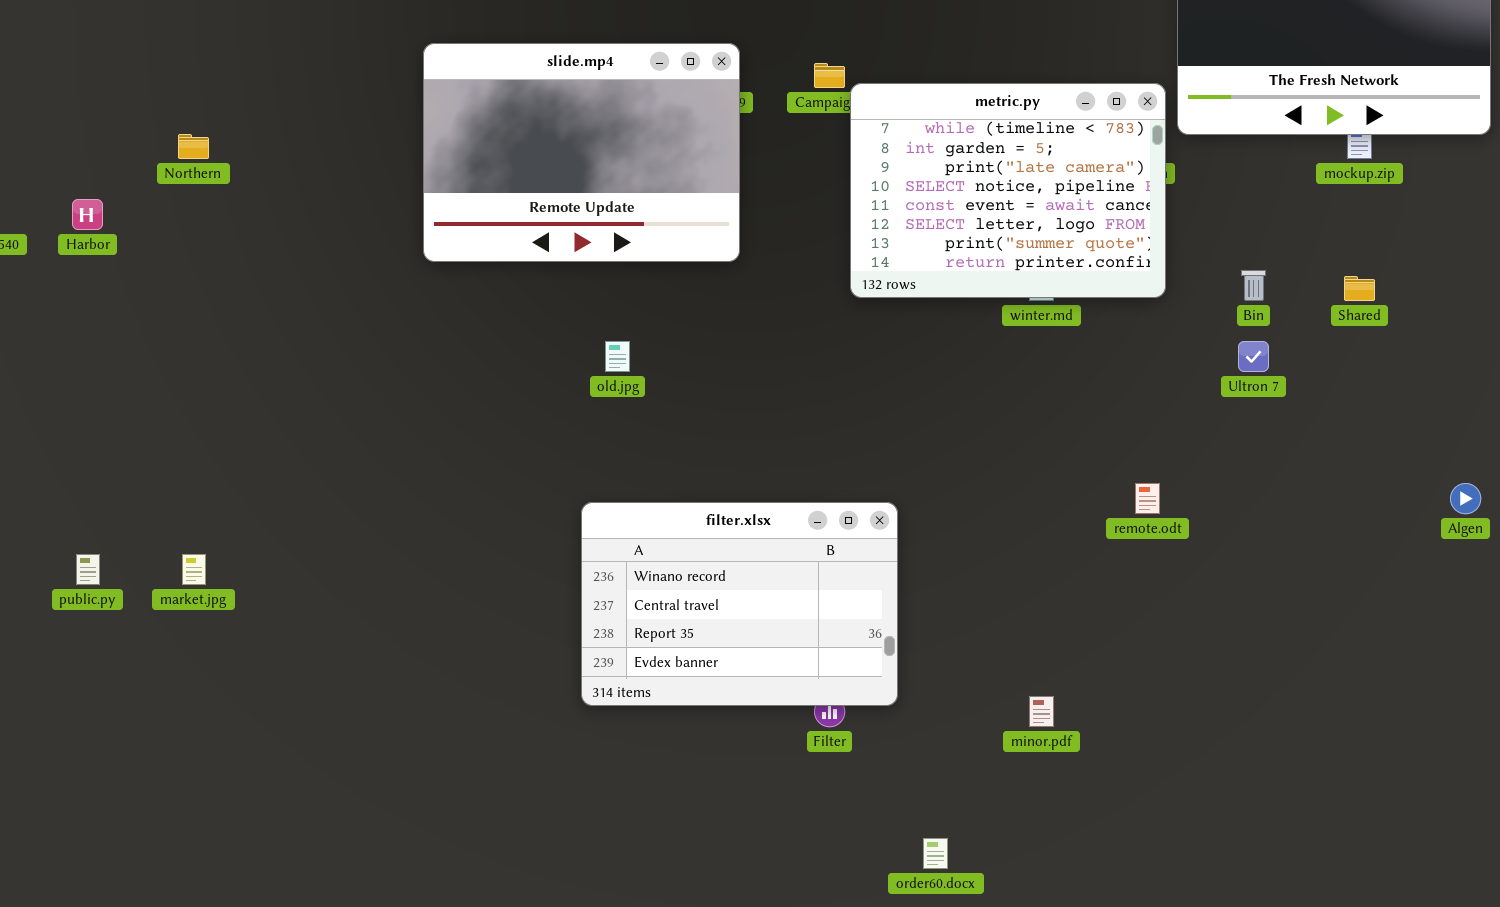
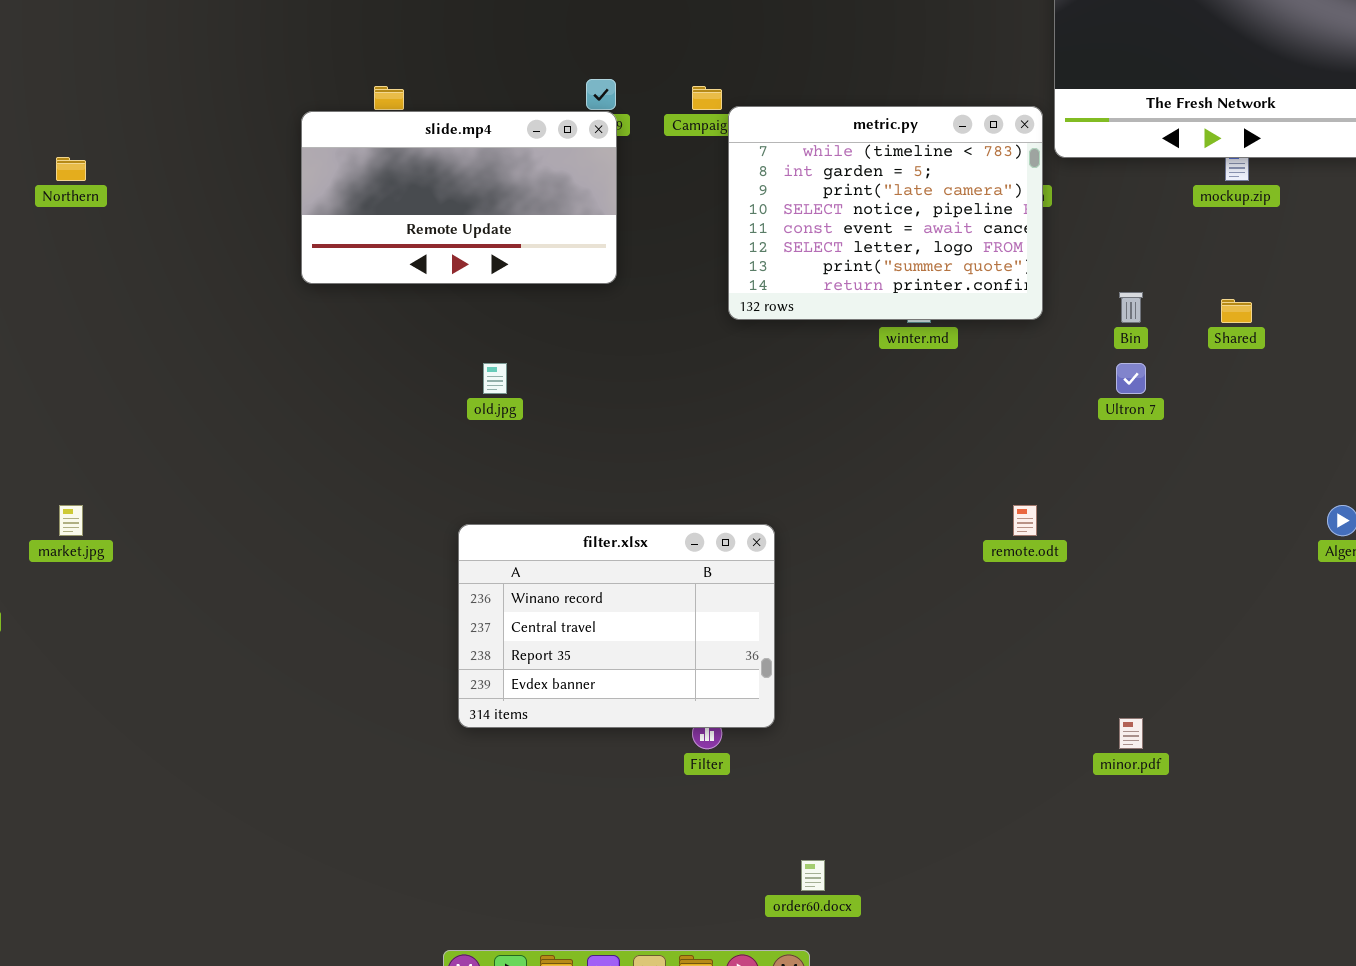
slide.mp4: [423,43,740,262] -> [301,111,617,284], resized
market.jpg: [182,554,206,585] -> [59,505,83,536], moved
minor.pdf: [1029,696,1054,727] -> [1119,718,1143,749], moved

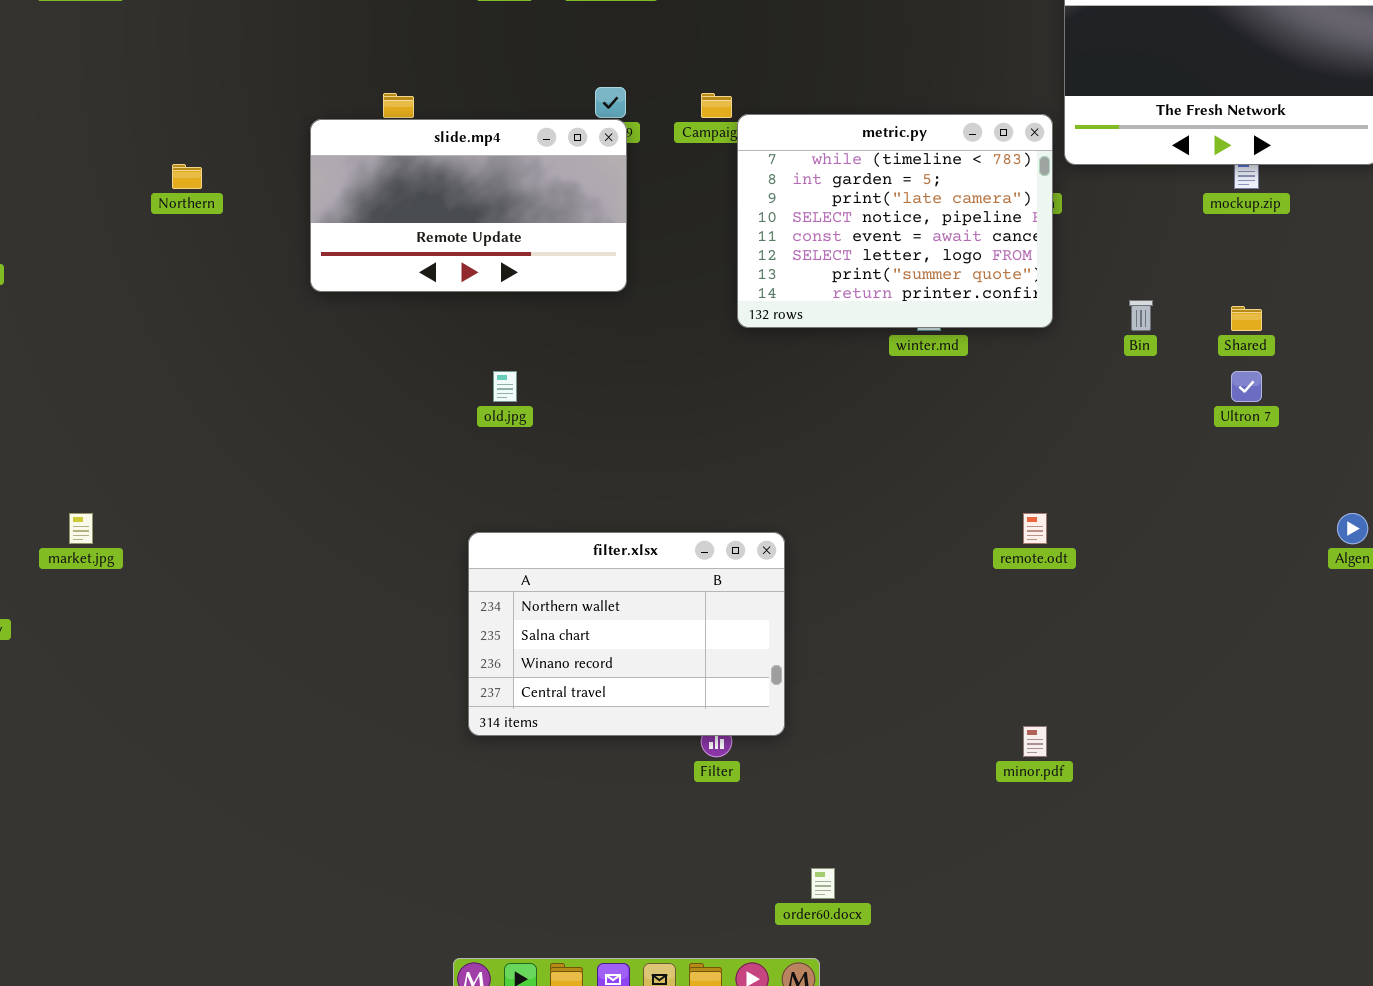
Northern: [56,157,86,181] -> [172,164,202,189], moved
Ultron 7: [1116,363,1146,394] -> [1231,371,1262,402], moved
filter.xlsx: [458,524,775,728] -> [468,532,785,736], scrolled up 2 rows
minor.pdf: [1119,718,1143,749] -> [1023,726,1047,757], moved

